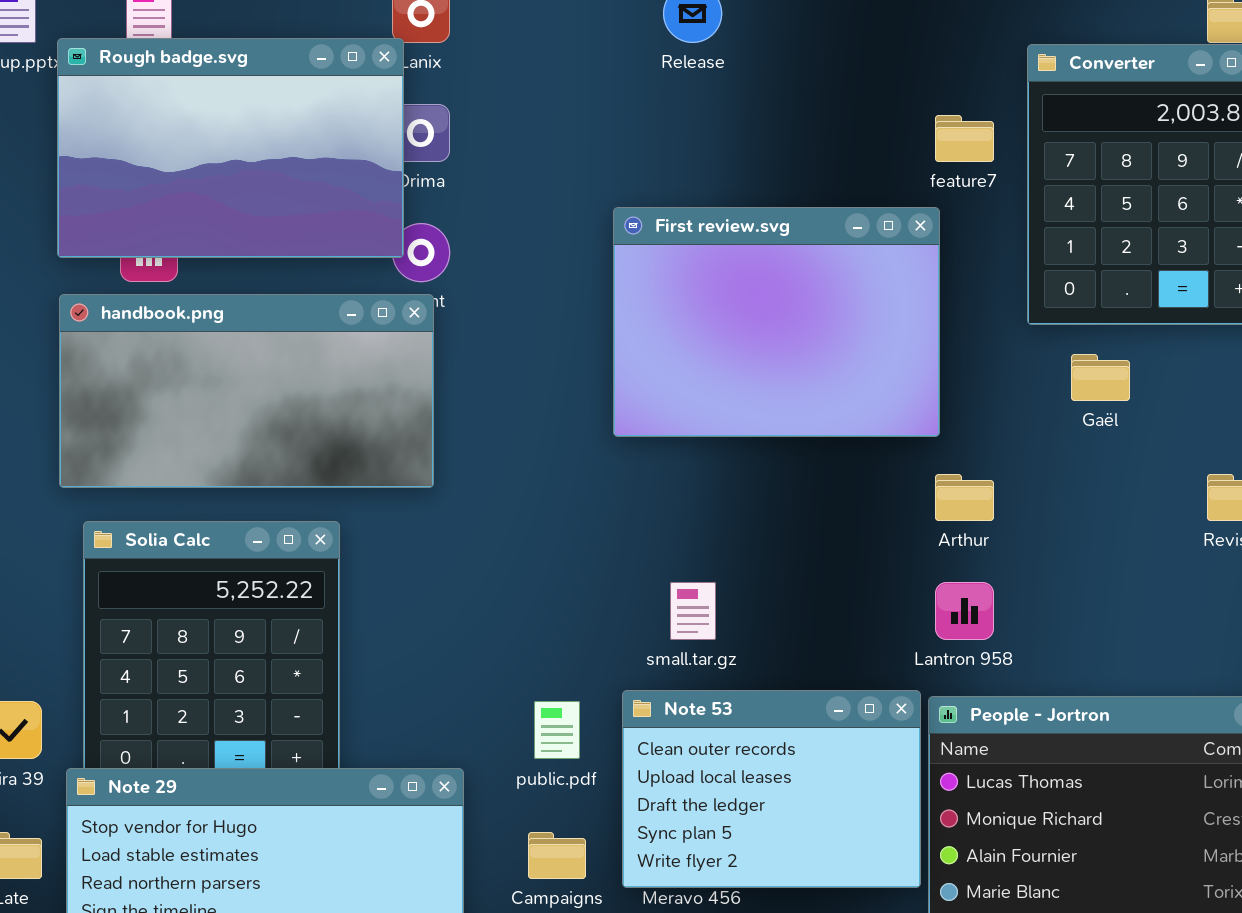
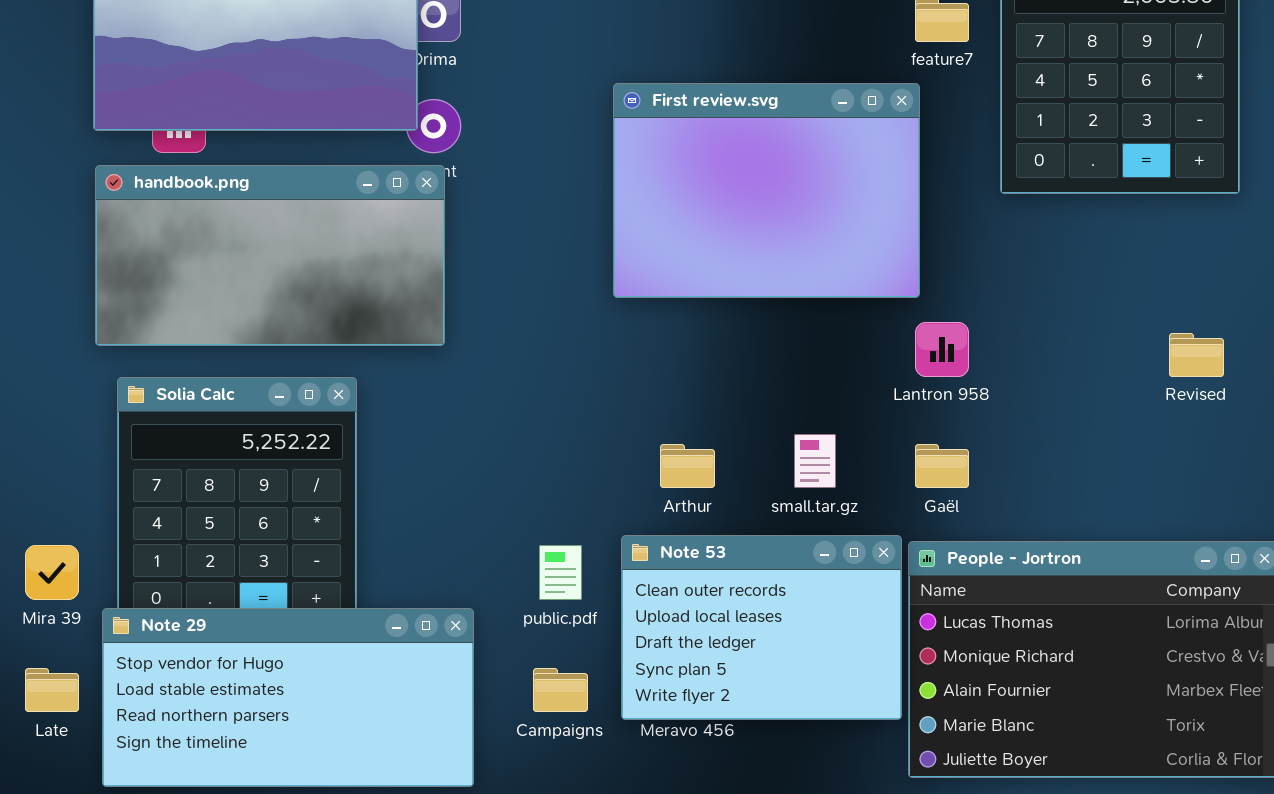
Gaël: [1071,354,1130,401] -> [915,444,969,488], moved
Arthur: [935,474,994,521] -> [660,444,715,488], moved
small.tar.gz: [670,582,716,640] -> [794,434,836,488], moved
Lantron 958: [935,582,994,640] -> [915,322,969,377], moved

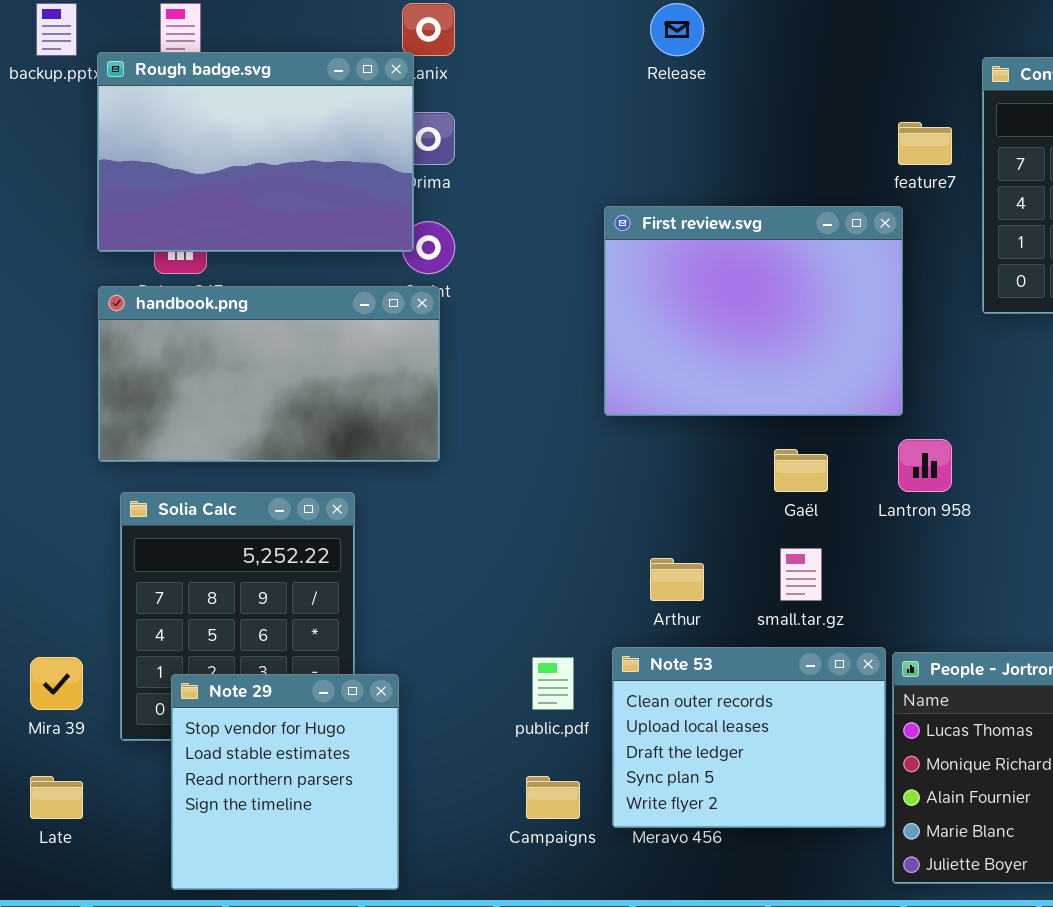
Gaël: [915,444,969,488] -> [774,449,828,492], moved
Note 29: [102,608,474,787] -> [171,674,399,890], moved, resized

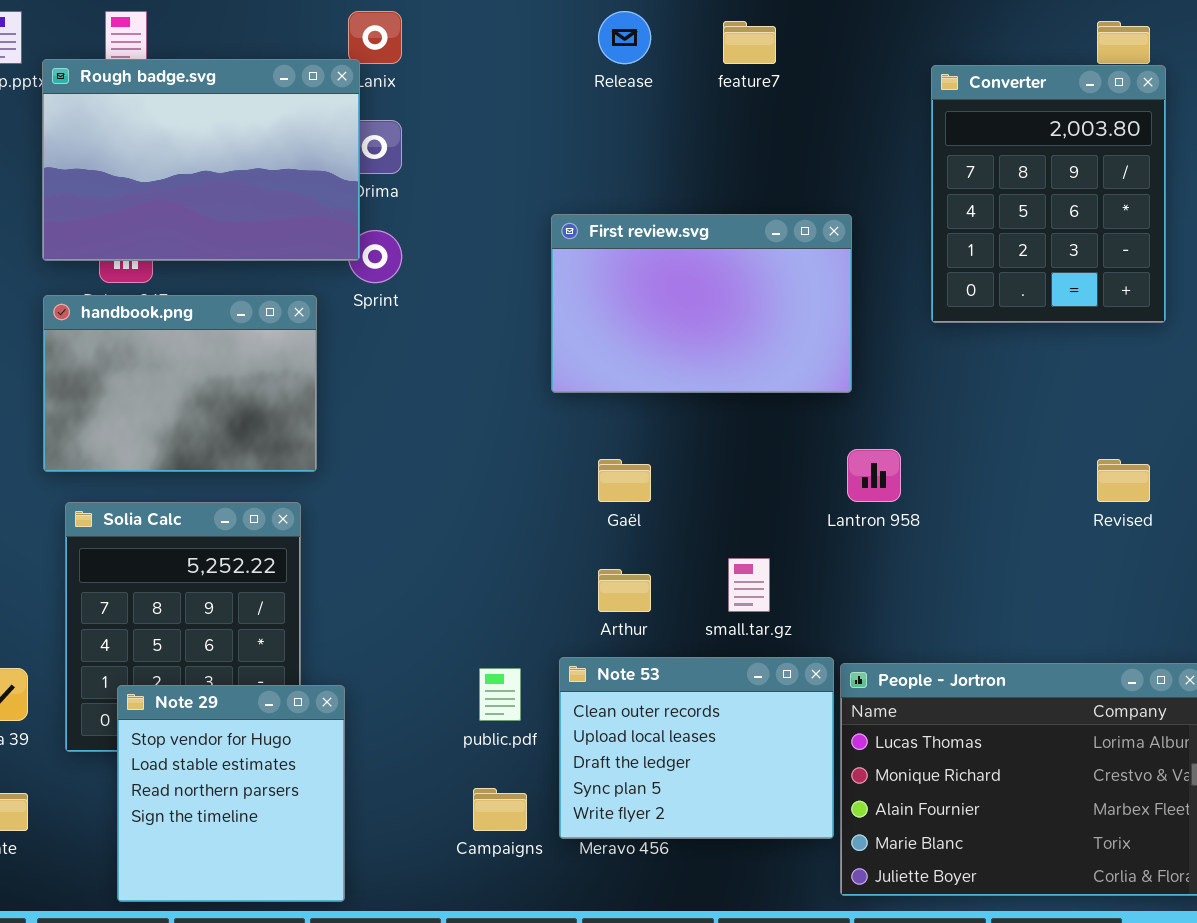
feature7: [898,122,952,165] -> [723,21,776,64], moved
First review.svg: [604,206,903,416] -> [551,214,852,393], resized
handbook.png: [98,286,440,462] -> [43,295,317,472], resized
Gaël: [774,449,828,492] -> [598,459,651,502], moved

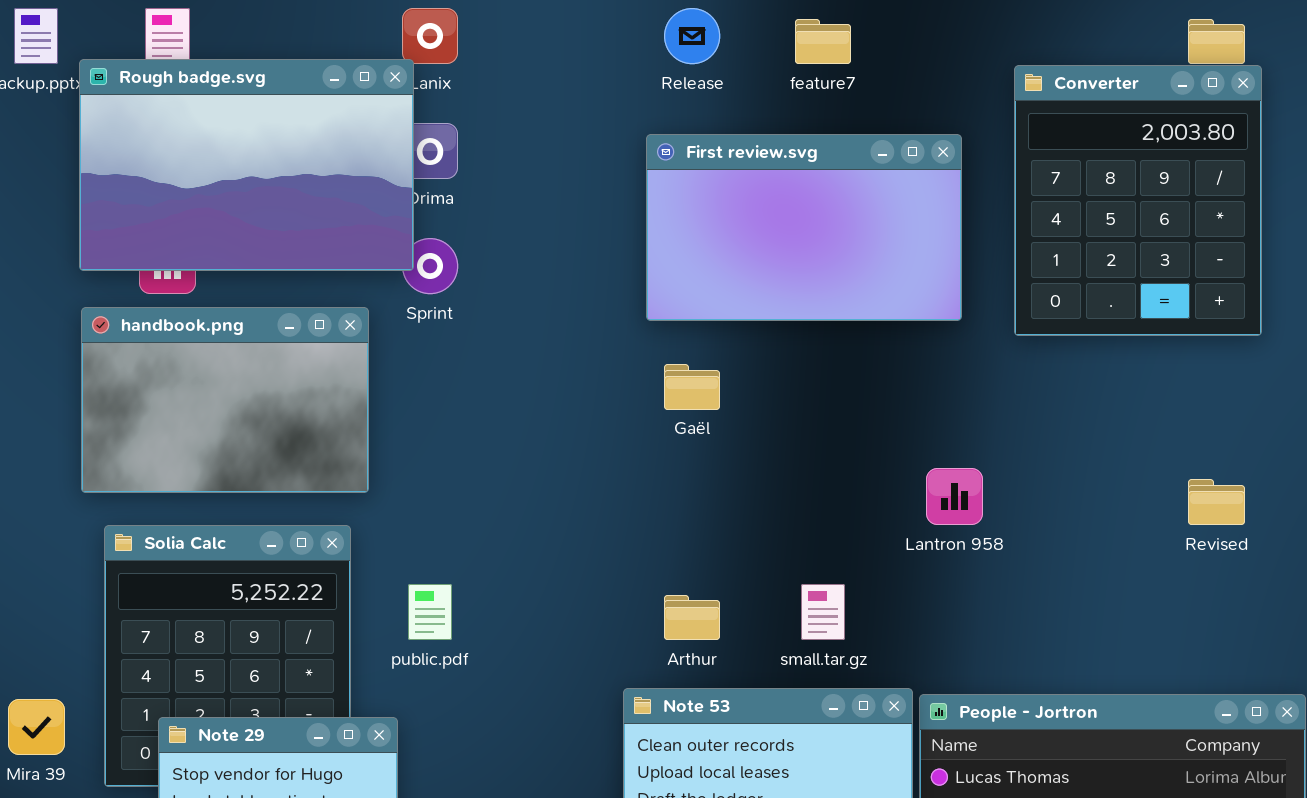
First review.svg: [551,214,852,393] -> [646,134,962,321], moved
Gaël: [598,459,651,502] -> [664,364,720,410], moved
public.pdf: [479,668,521,721] -> [408,584,452,640], moved

